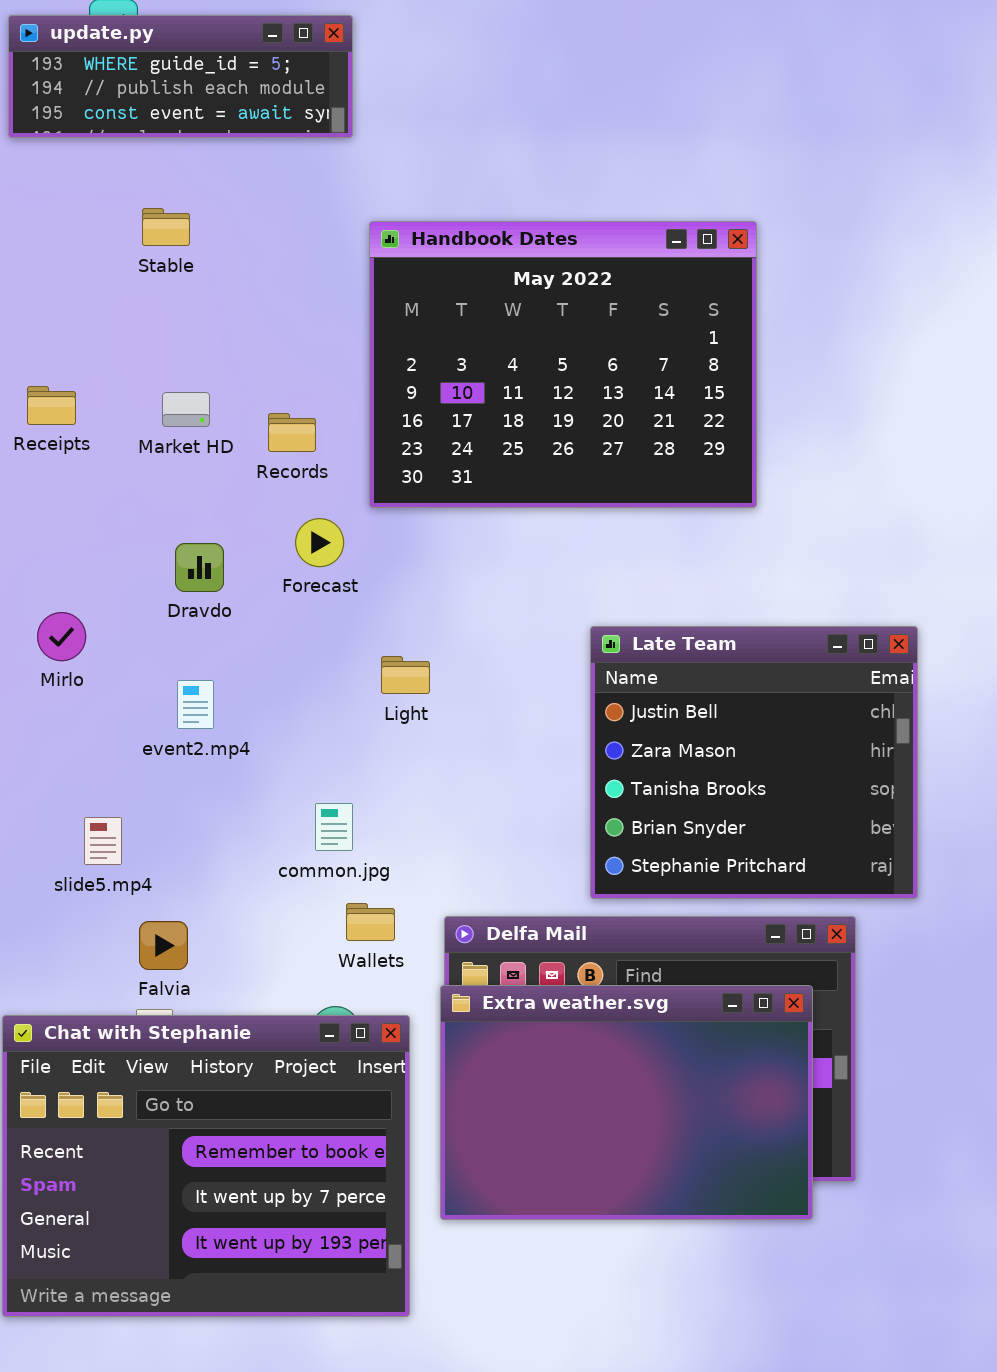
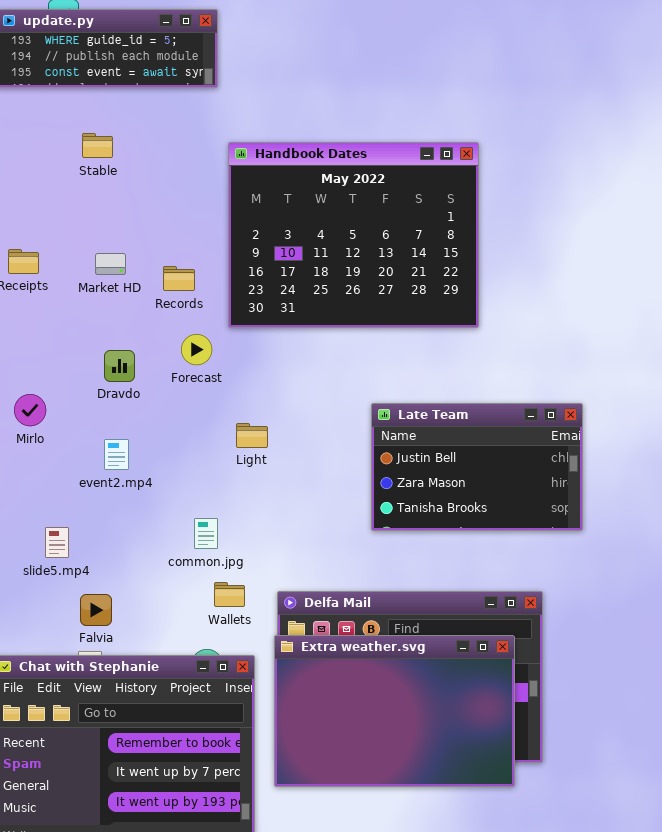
Late Team: [590,626,918,899] -> [371,403,583,531], resized

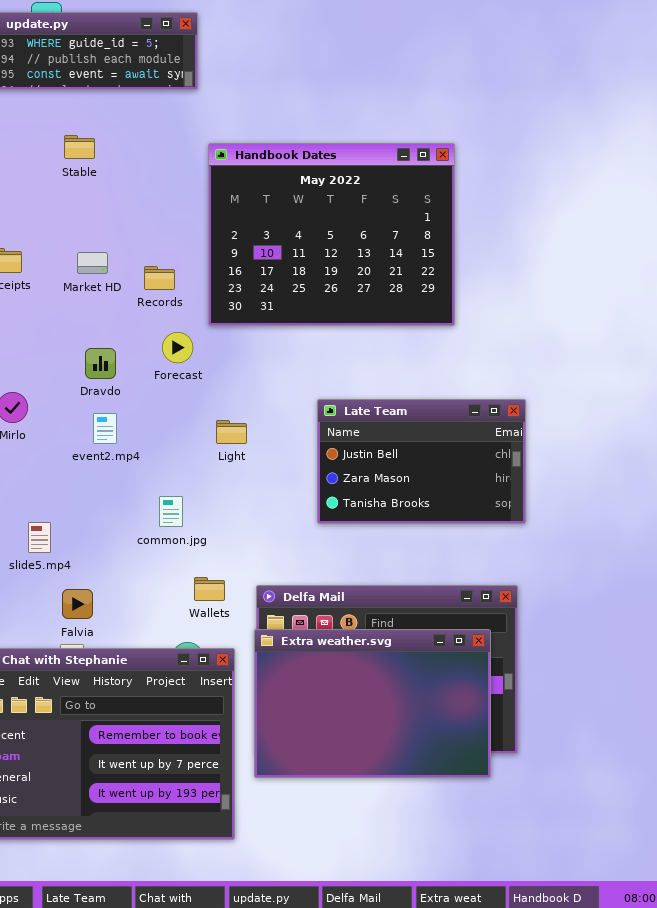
Late Team: [371,403,583,531] -> [317,399,526,524], moved
event2.mp4: [104,439,129,470] -> [93,413,117,444], moved
common.jpg: [194,518,218,549] -> [159,496,183,527], moved

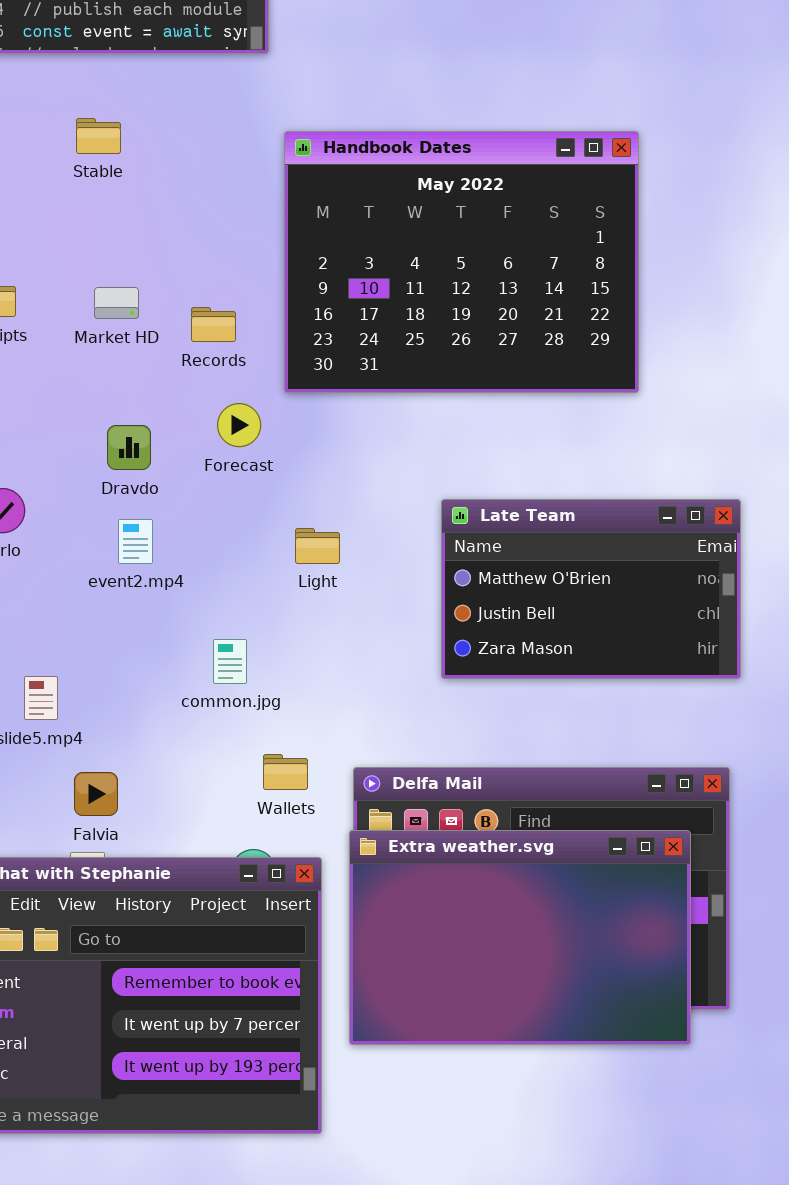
Late Team: [317,399,526,524] -> [441,499,741,679], scrolled up 1 row

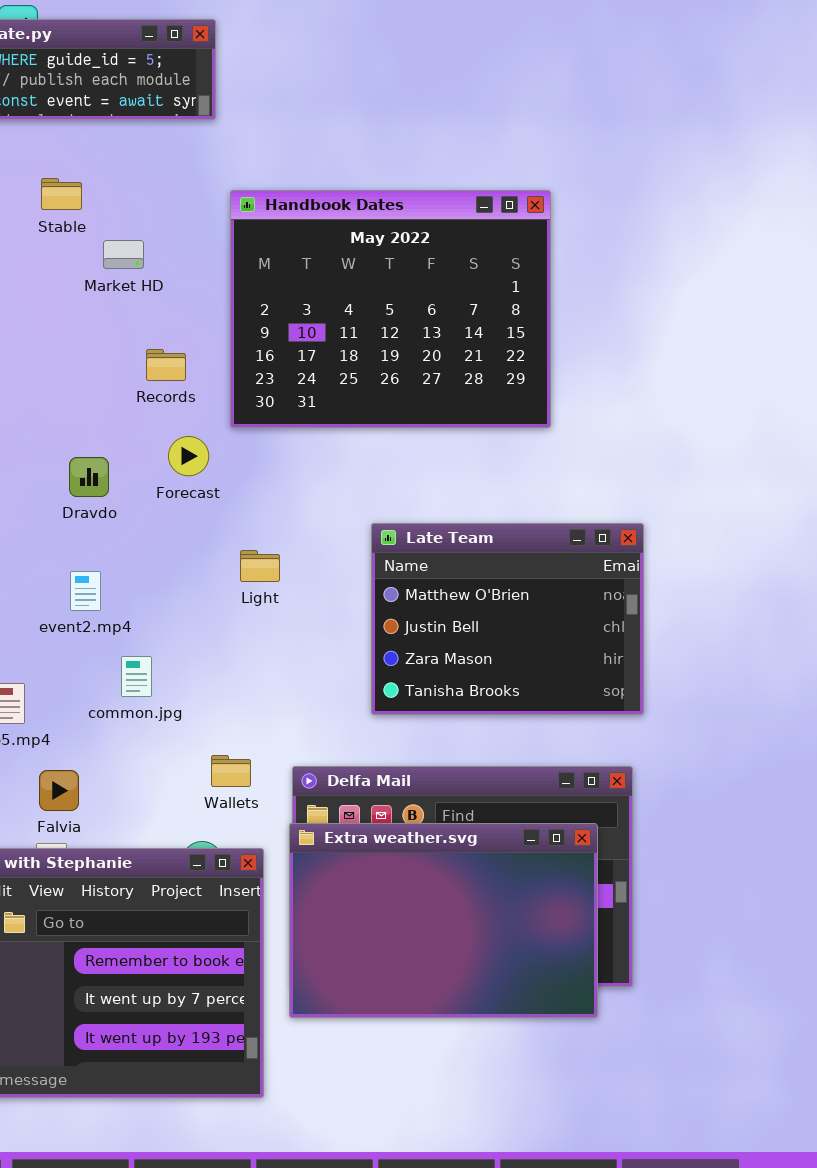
Market HD: [94,287,139,319] -> [103,240,144,269], moved
Late Team: [441,499,741,679] -> [371,523,644,715], resized
event2.mp4: [118,519,153,564] -> [70,571,101,611], moved
common.jpg: [213,639,247,684] -> [121,656,152,697], moved

